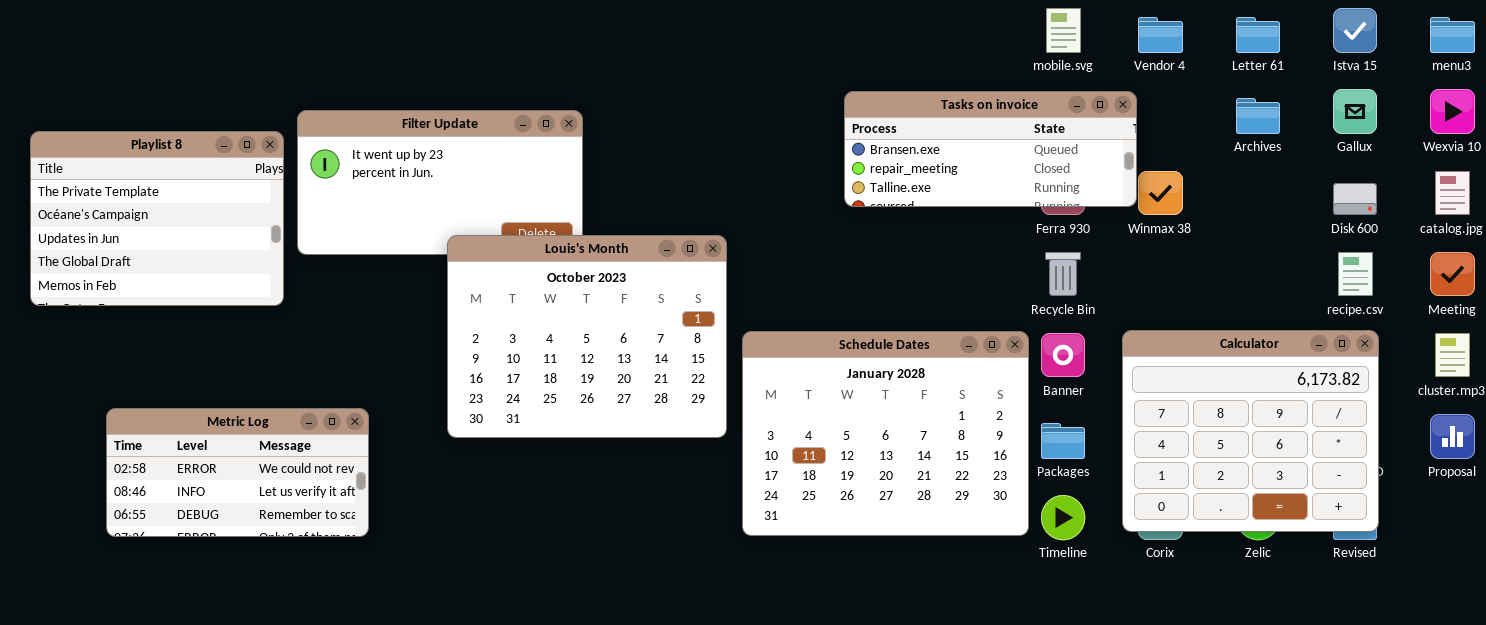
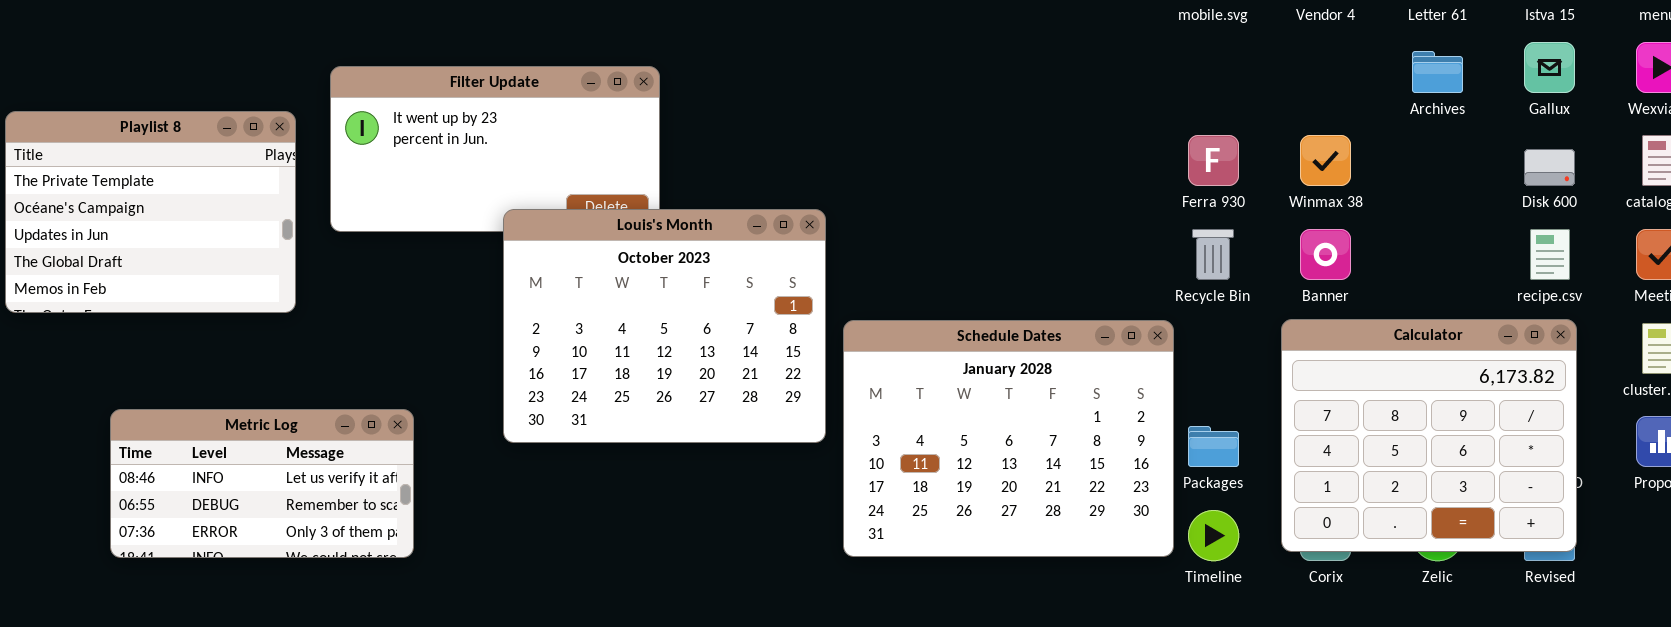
Tasks on invoice: [844,91,1137,207] -> none, closed
Playlist 8: [30,131,284,306] -> [5,111,296,313], moved
Banner: [1041,333,1085,377] -> [1300,229,1351,280], moved
Metric Log: [106,408,369,537] -> [110,409,414,558], scrolled down 1 row

